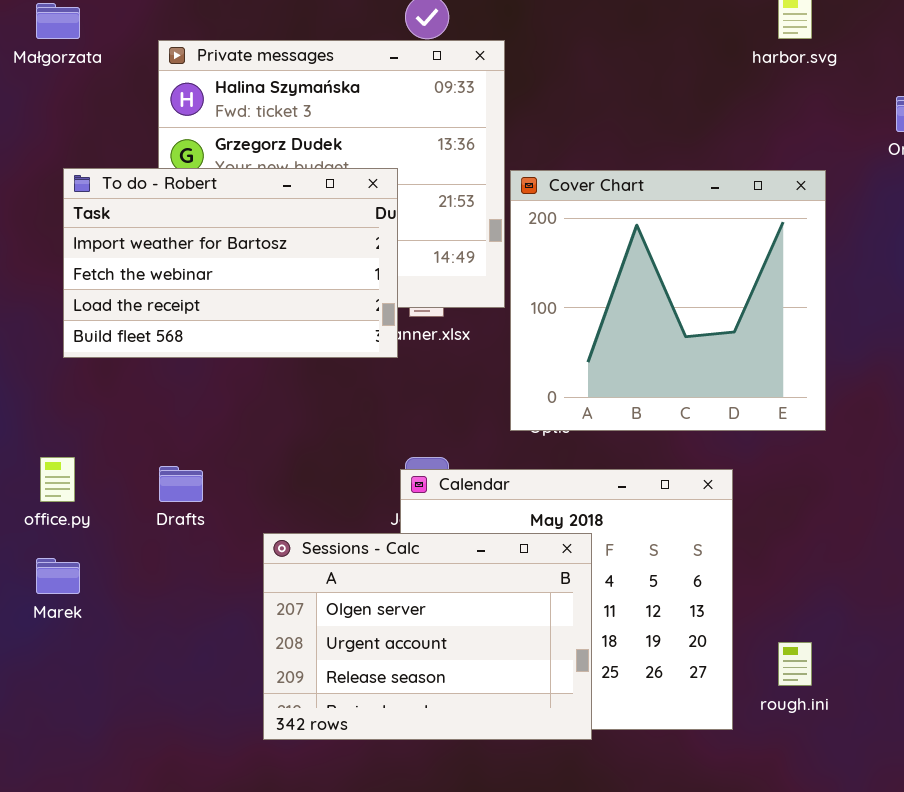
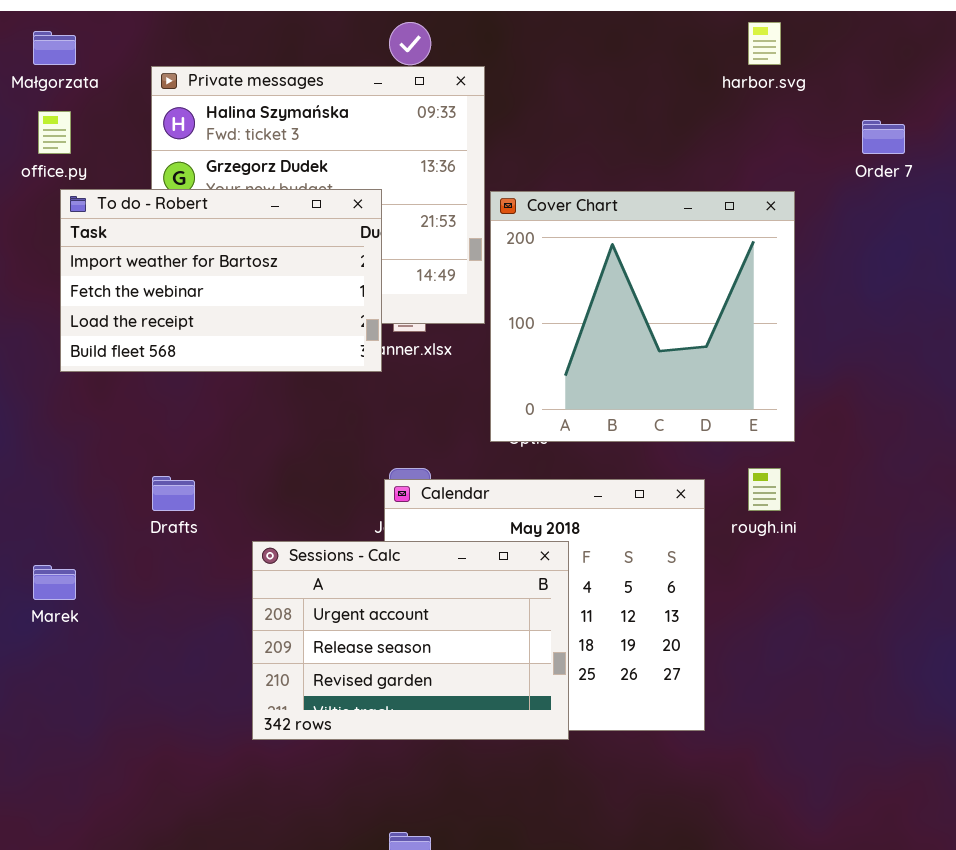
office.py: [40,457,75,502] -> [38,111,71,154], moved
Sessions - Calc: [263,533,592,740] -> [252,541,569,740], scrolled down 1 row
rough.ini: [778,642,812,686] -> [748,468,781,511], moved

